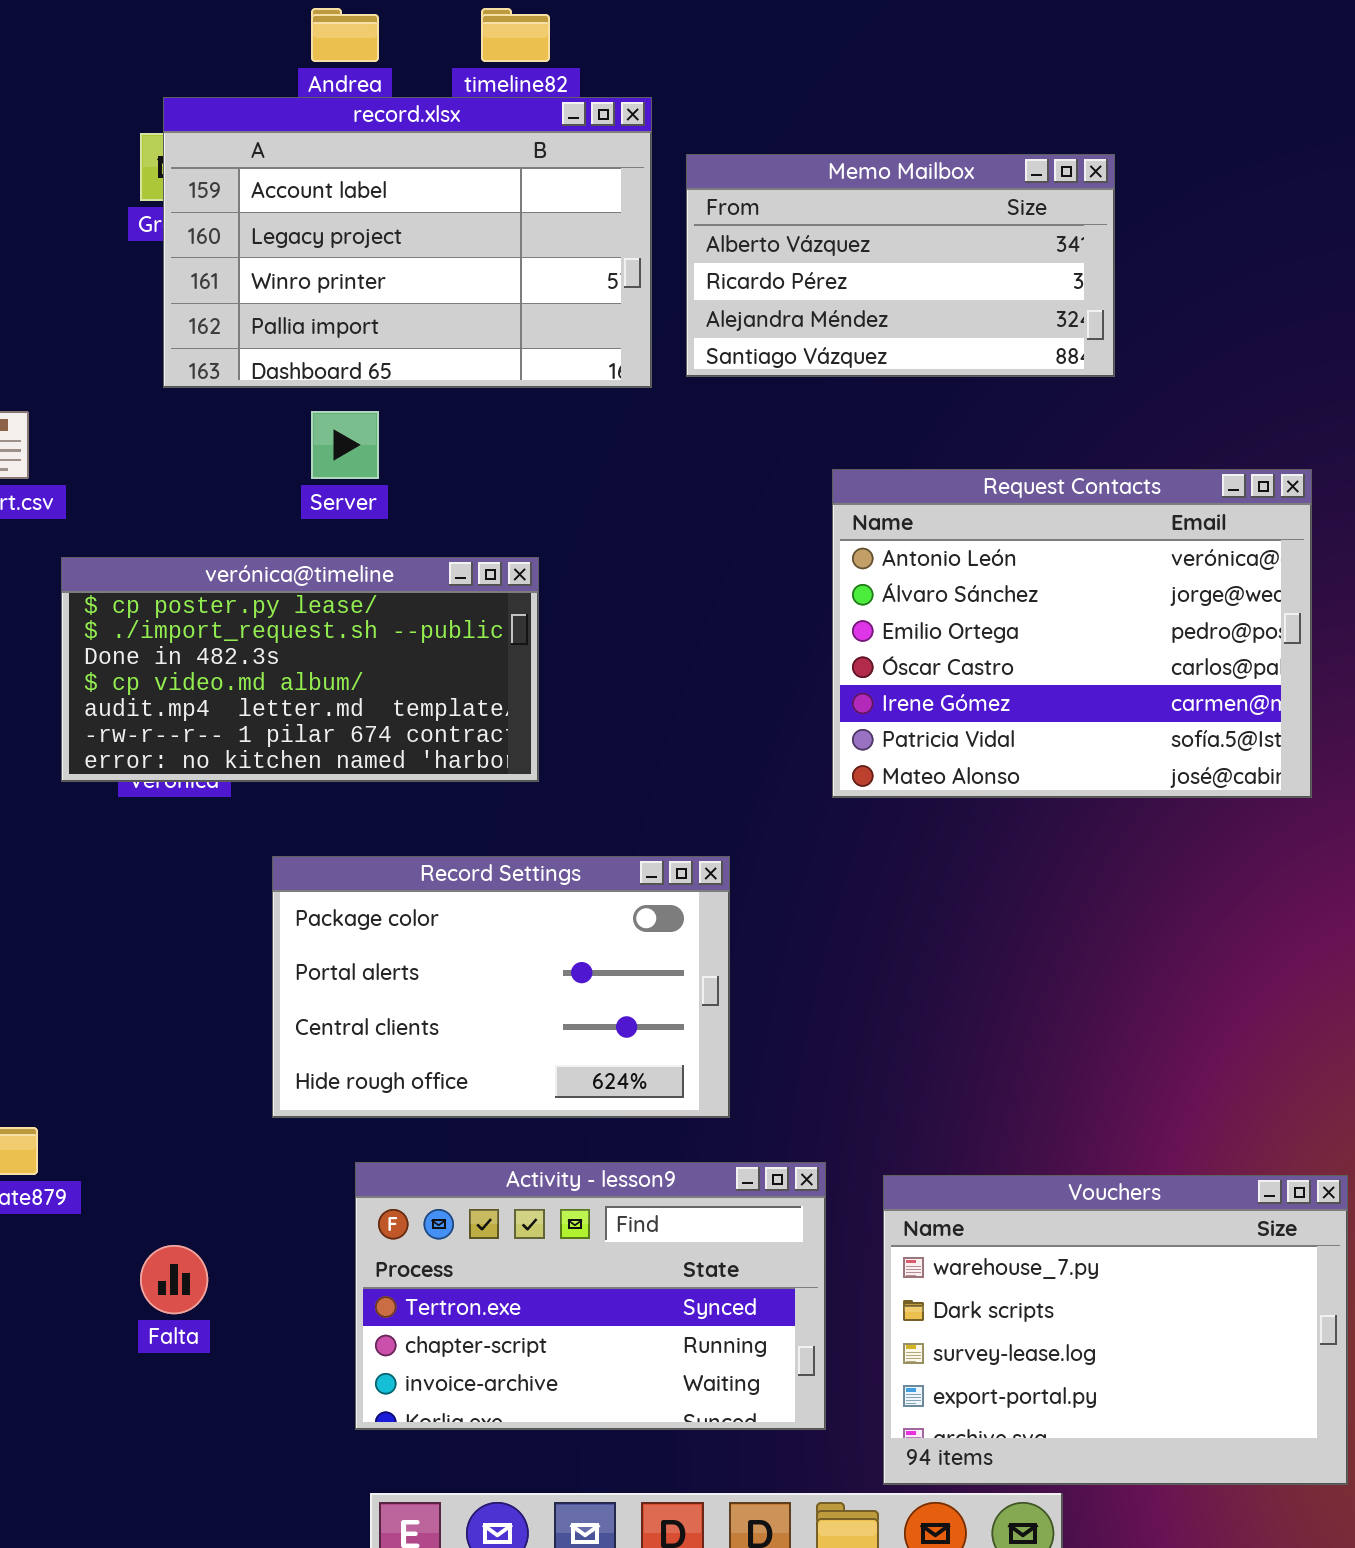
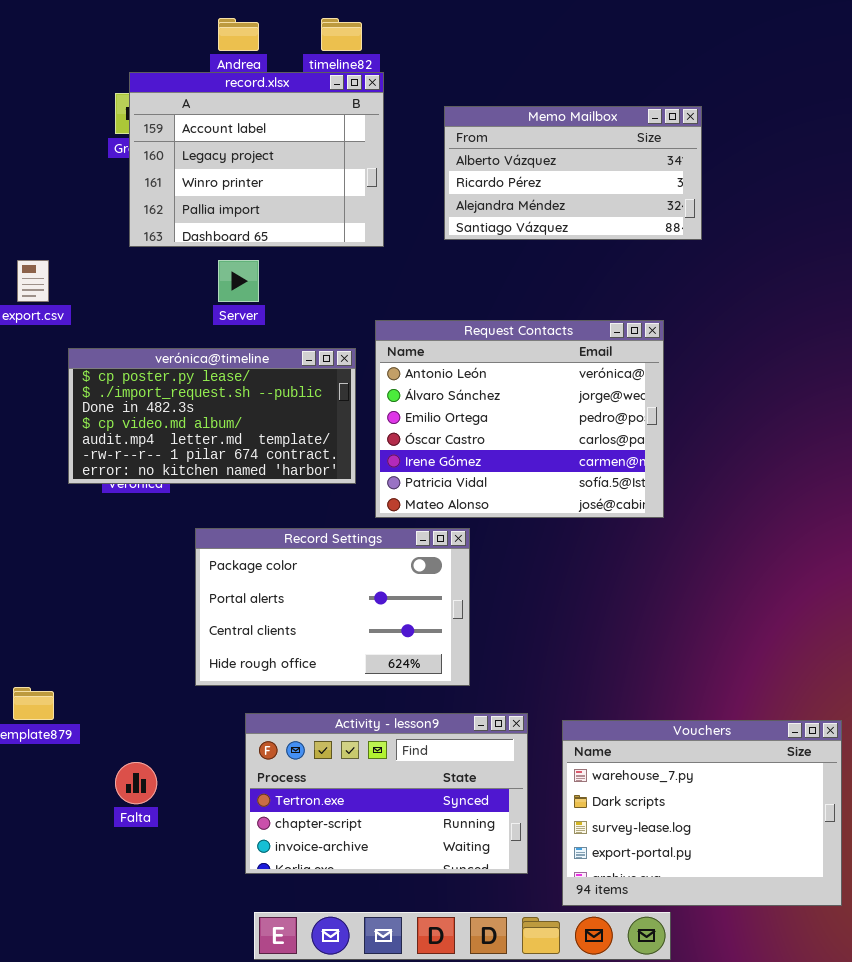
record.xlsx: [163,97,652,388] -> [129,72,384,247], resized
Request Contacts: [832,469,1312,798] -> [375,320,664,518], moved

